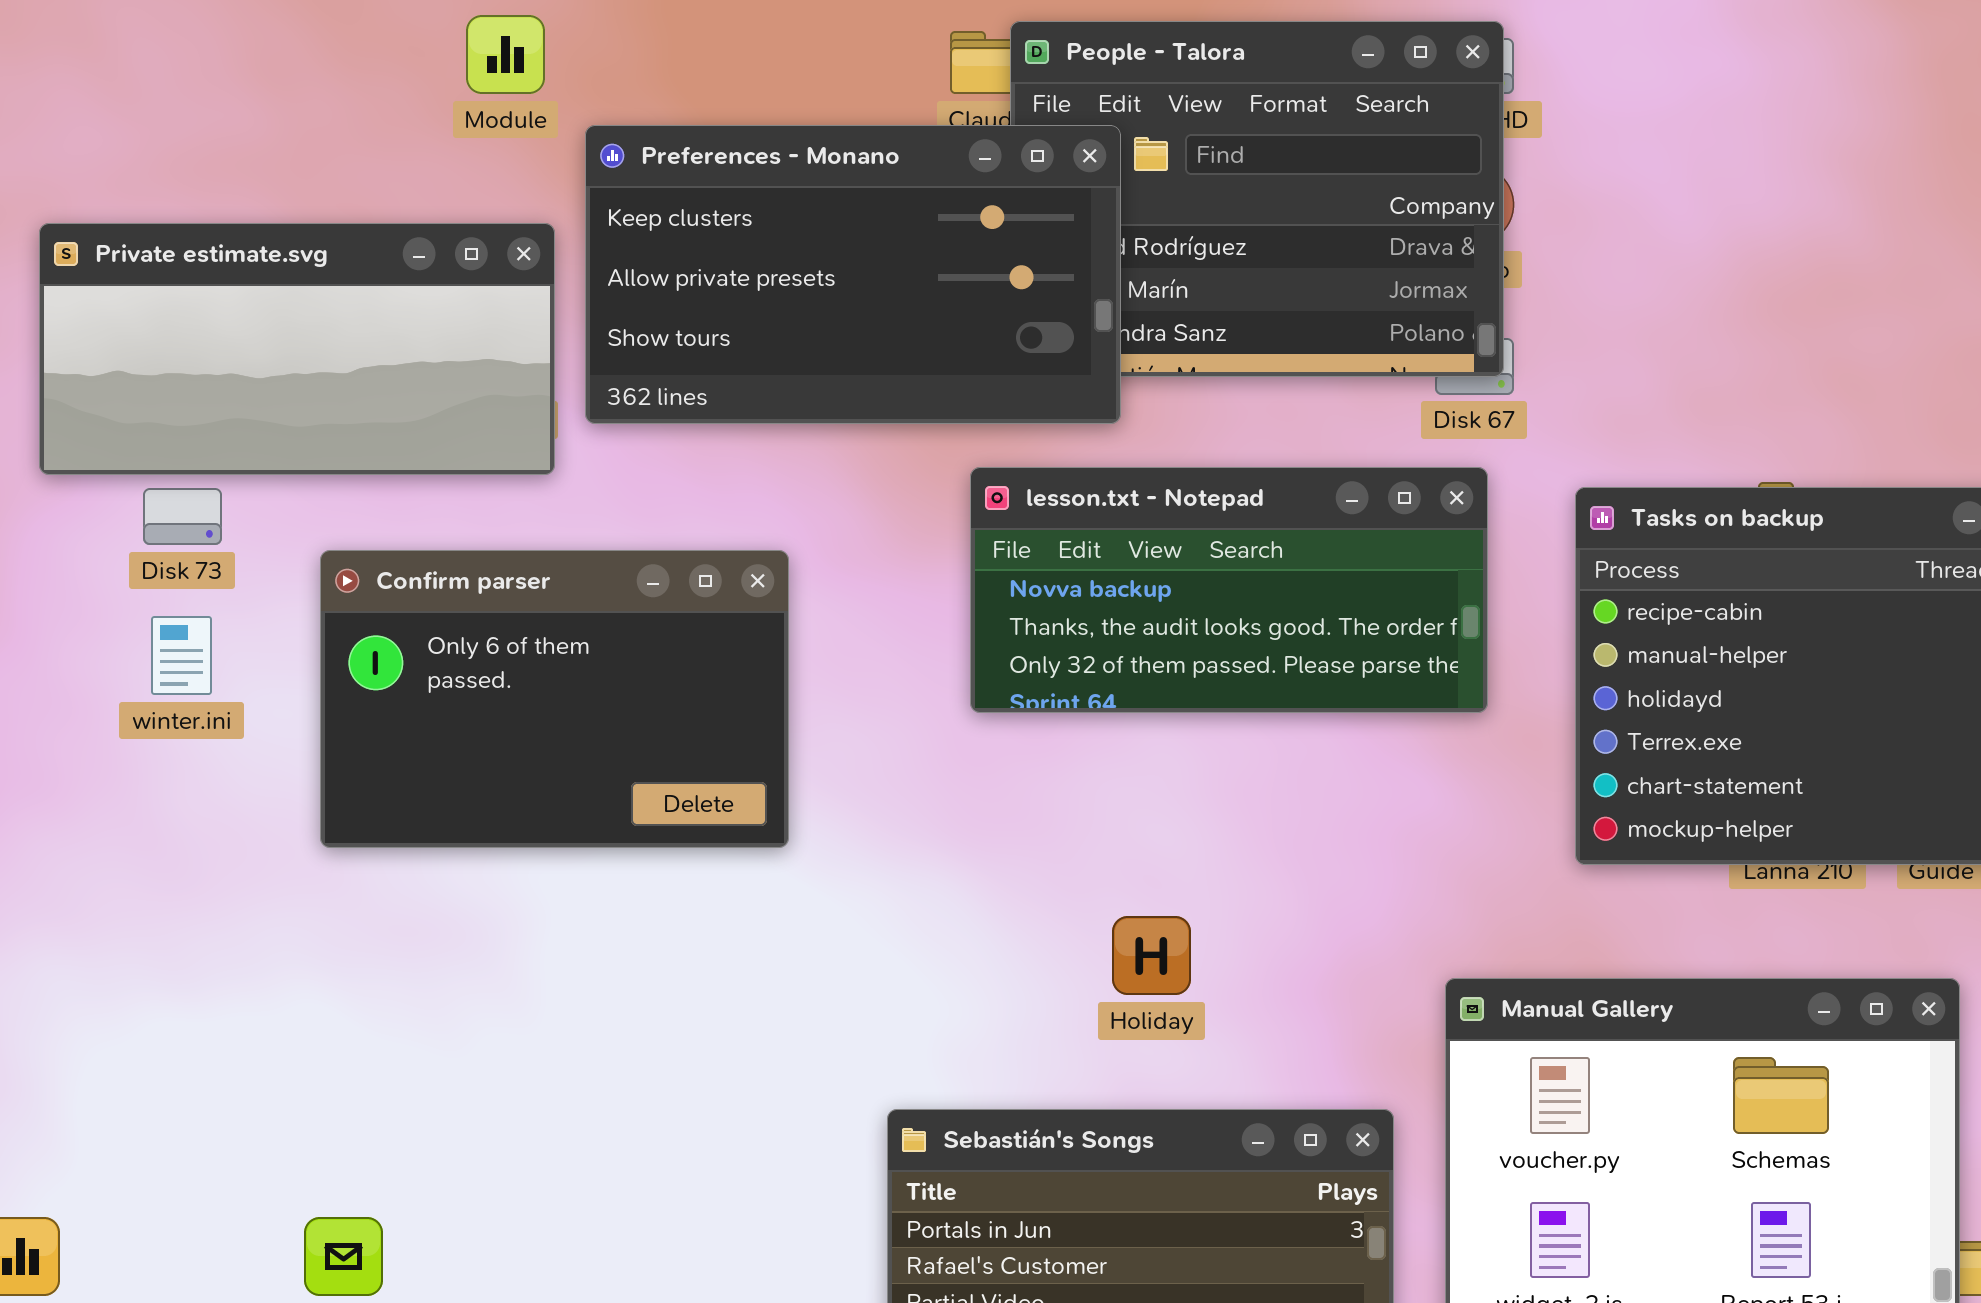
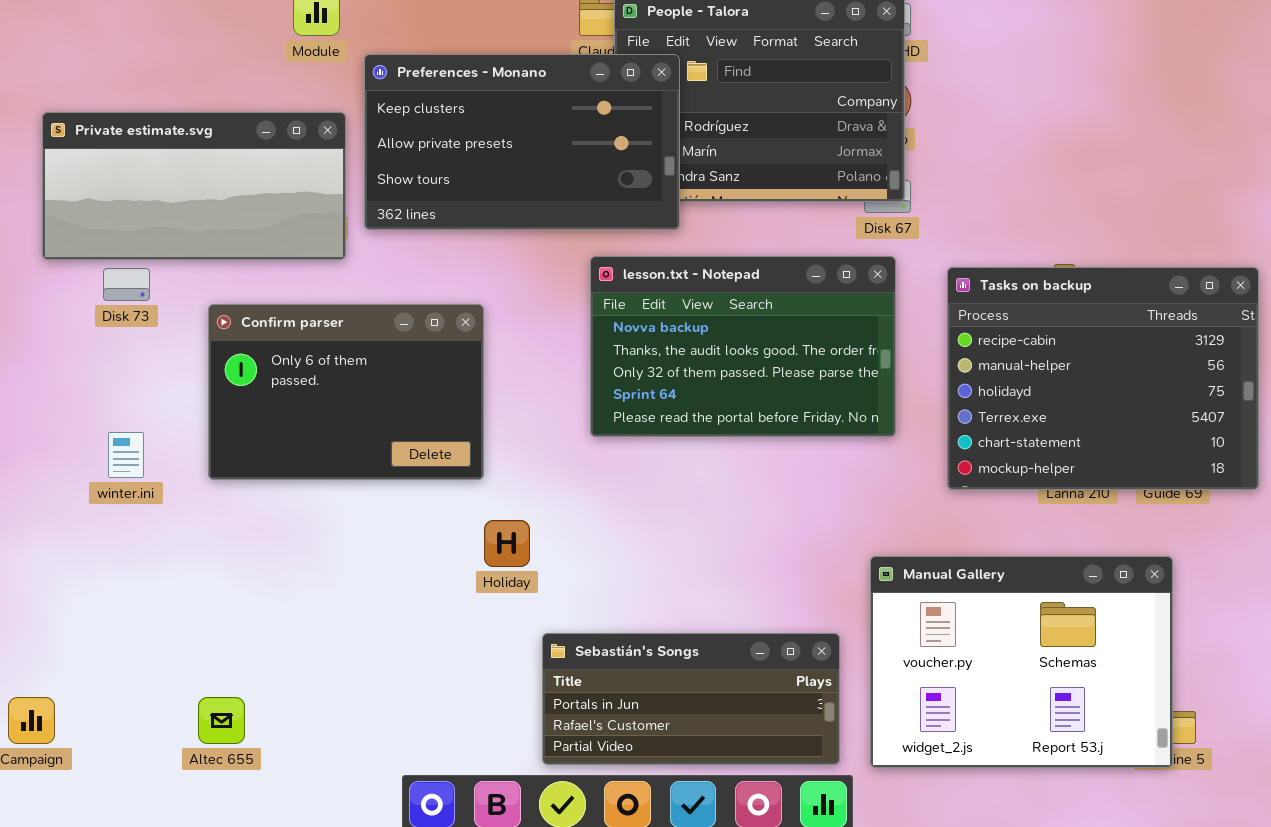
lesson.txt - Notepad: [970,467,1488,713] -> [590,256,896,437], resized
winter.ini: [151,616,212,695] -> [108,432,144,478], moved
Holiday: [1112,916,1191,995] -> [484,520,530,567], moved

